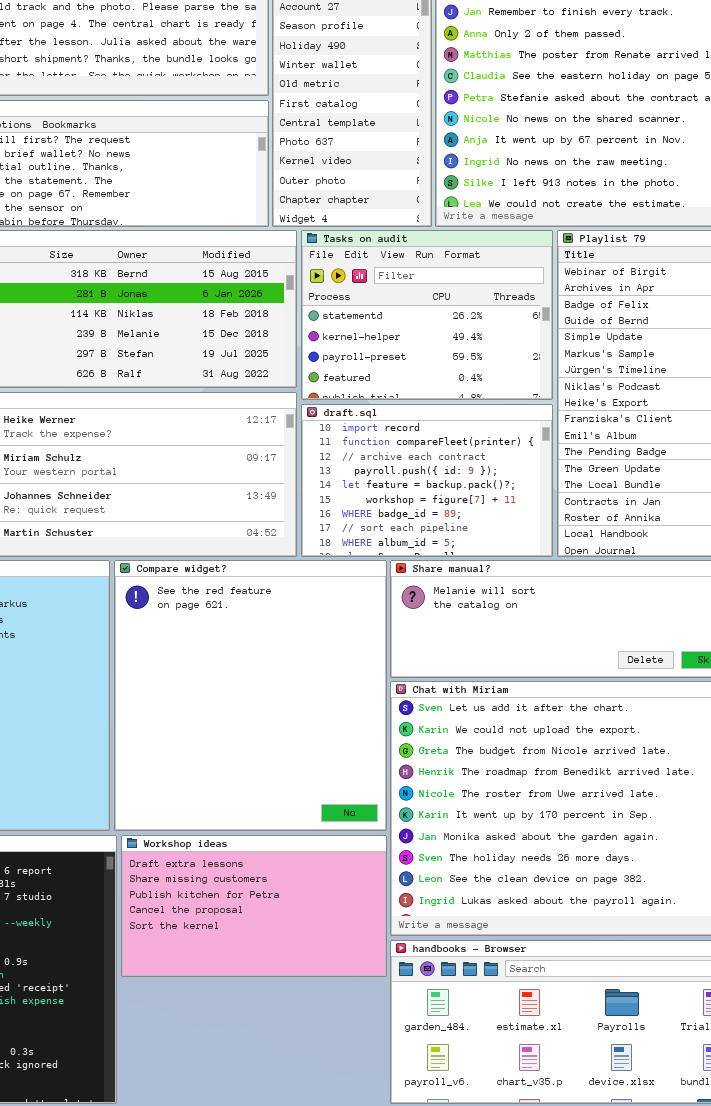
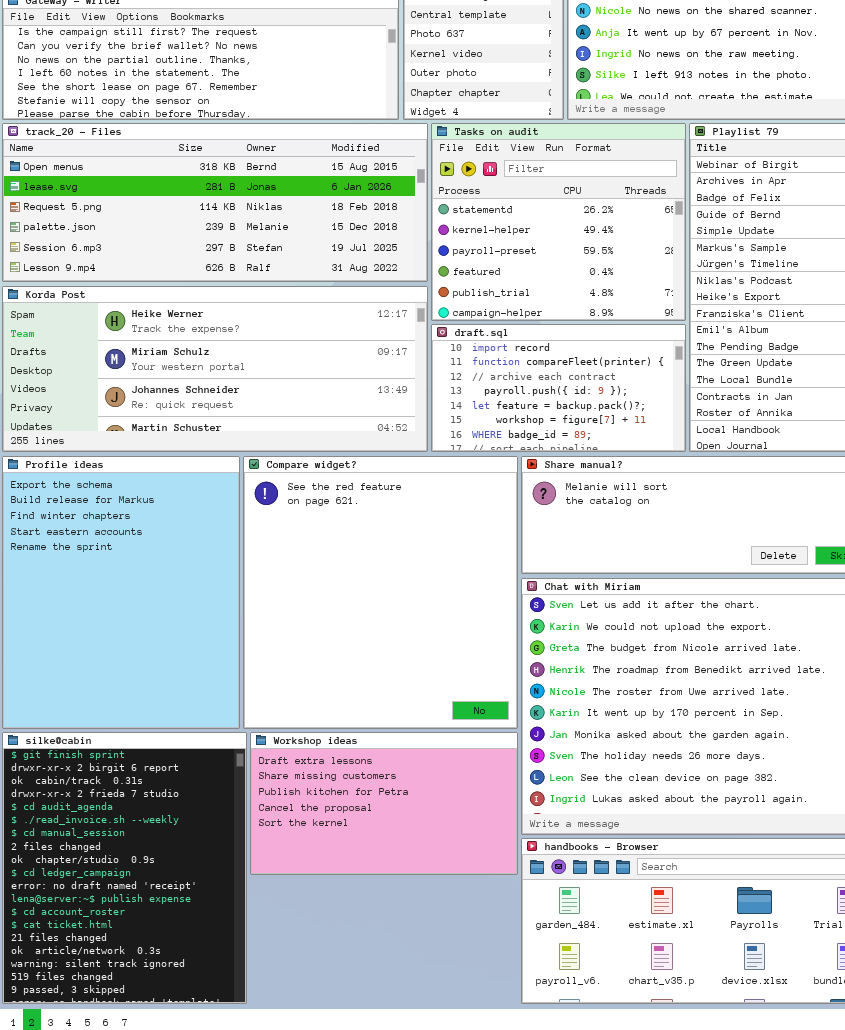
Tasks on audit: [301,230,553,400] -> [431,123,686,321], resized
draft.sql: [301,404,553,557] -> [431,324,686,452], resized

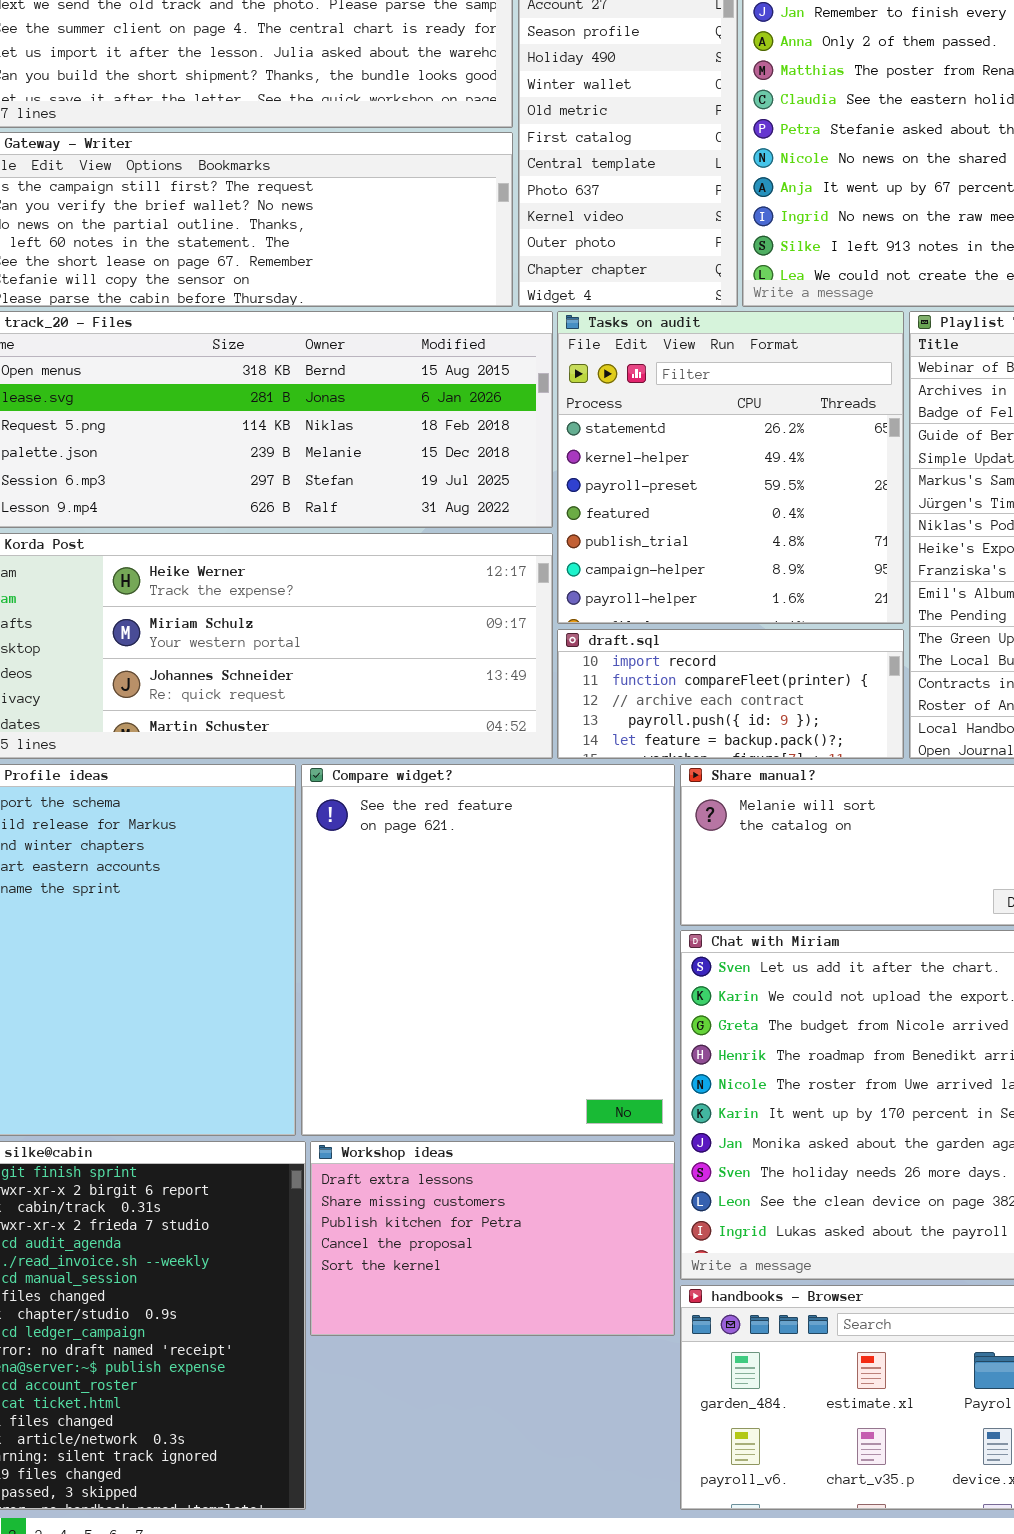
Tasks on audit: [431,123,686,321] -> [557,311,904,624], resized
draft.sql: [431,324,686,452] -> [557,629,904,759], resized

